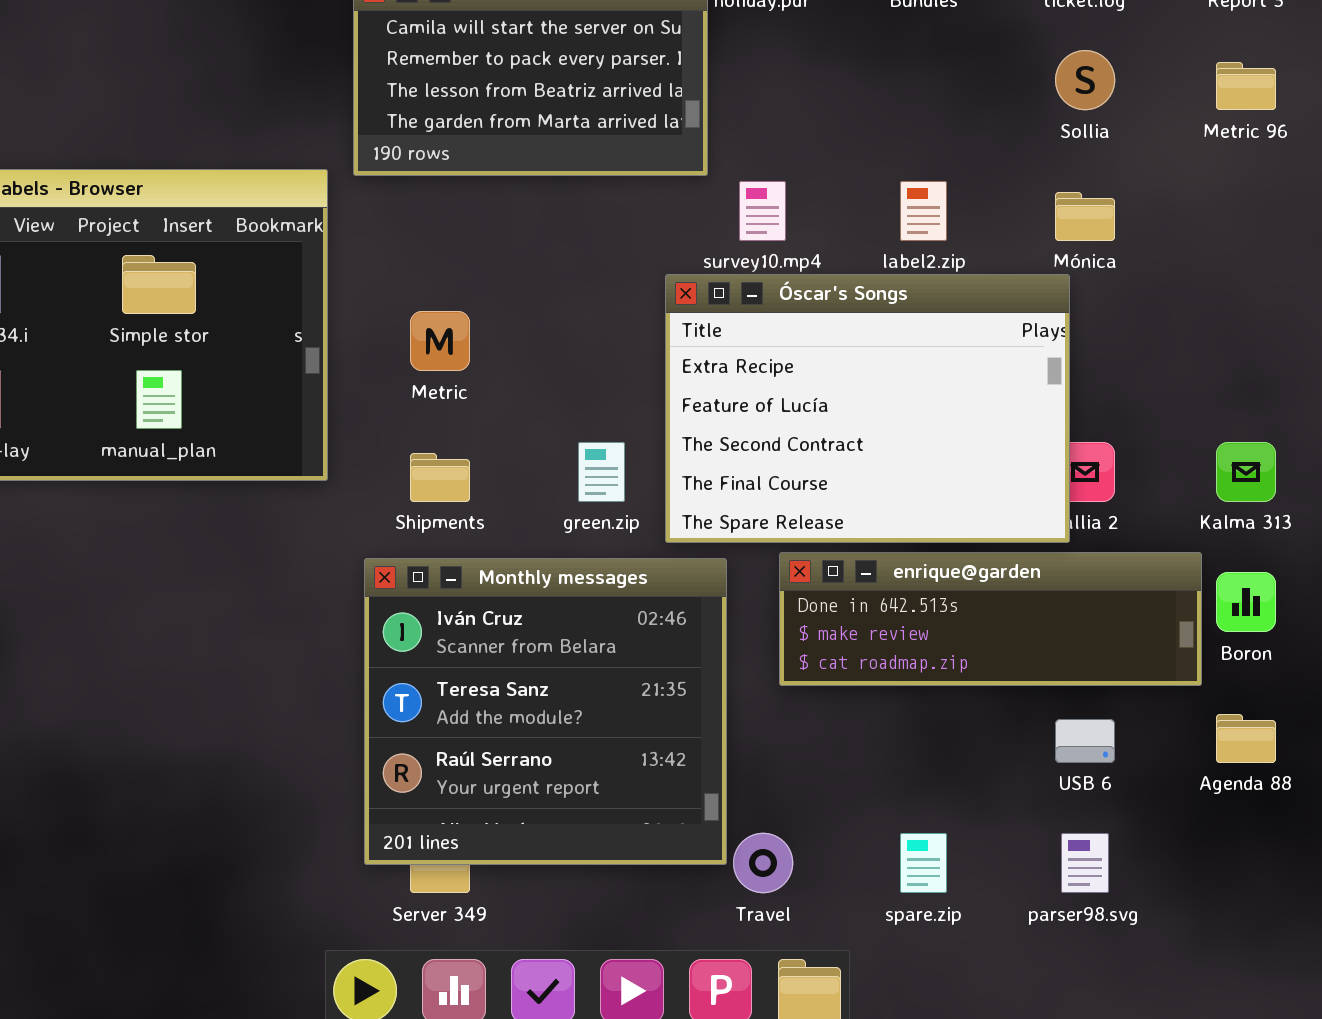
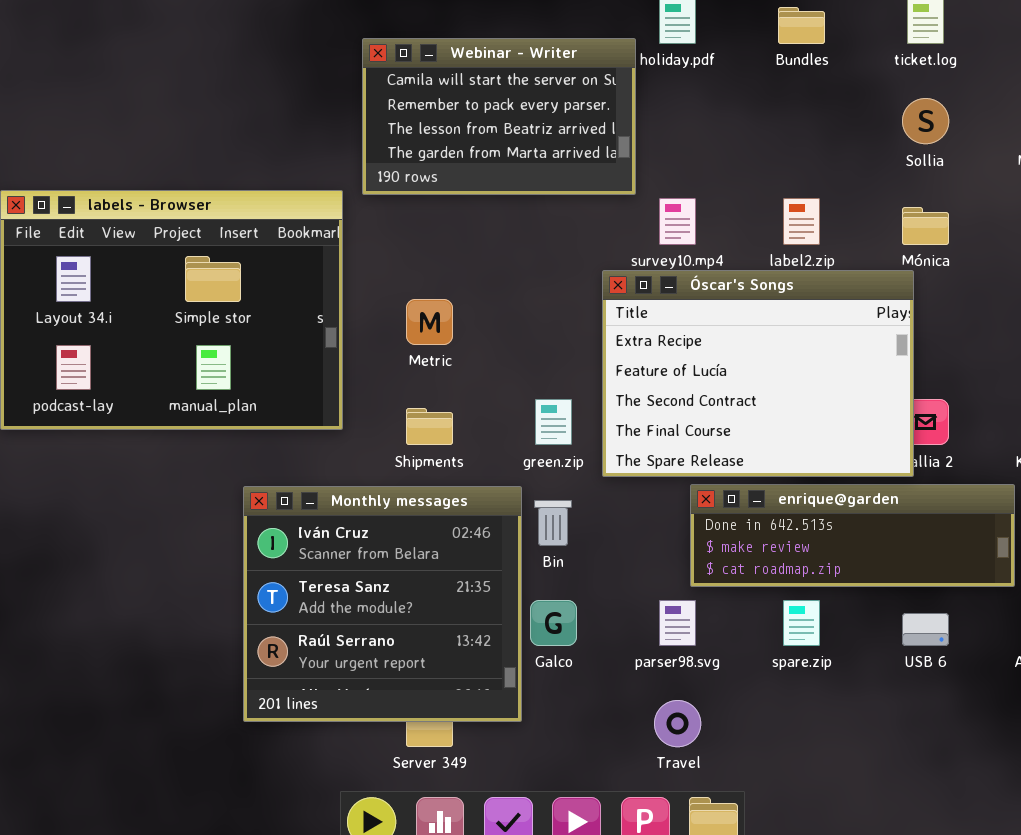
Monthly messages: [364,558,727,865] -> [243,486,522,722], moved
spare.zip: [900,833,947,893] -> [783,600,820,646], moved
parser98.svg: [1061,833,1109,893] -> [659,600,696,646], moved

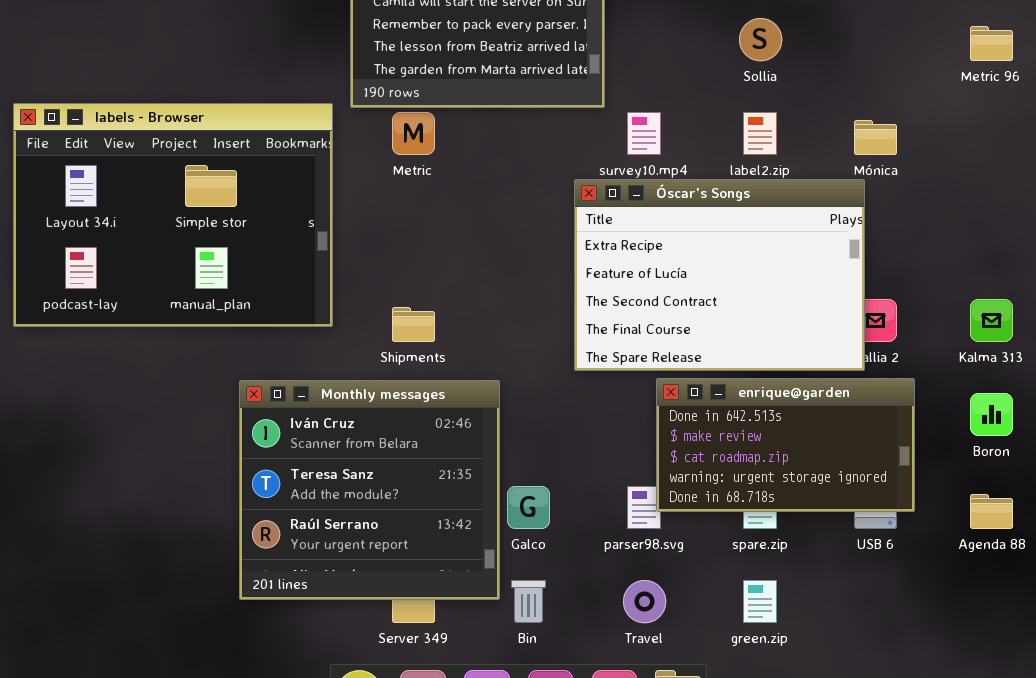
Sollia: [902,98,949,144] -> [739,18,782,61], moved
Metric: [406,299,453,345] -> [392,112,435,155], moved
green.zip: [535,399,572,445] -> [743,580,777,623], moved
enrique@garden: [690,484,1015,587] -> [656,378,915,512], resized
Bin: [534,500,572,546] -> [511,580,546,623], moved

